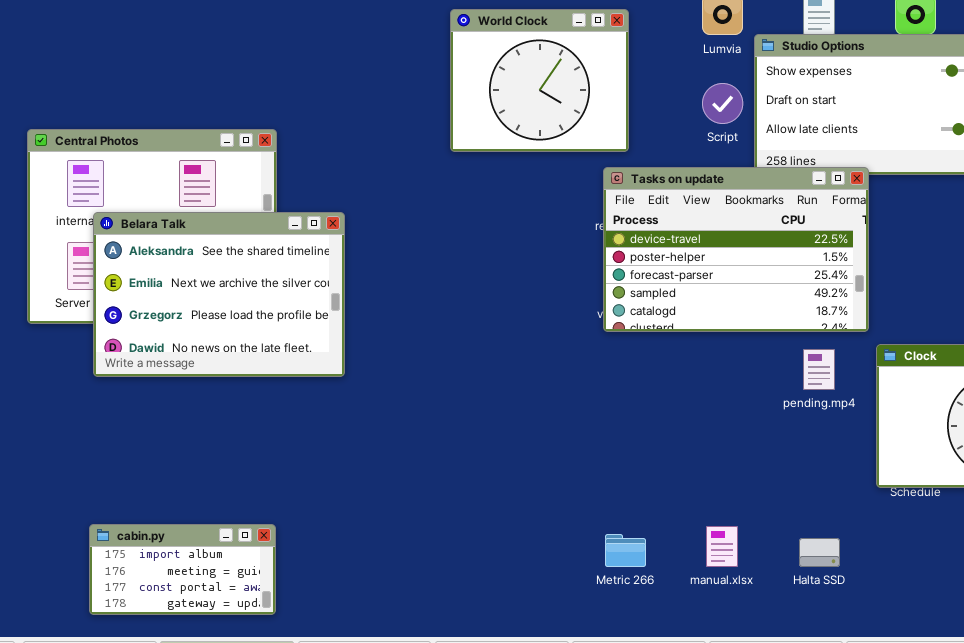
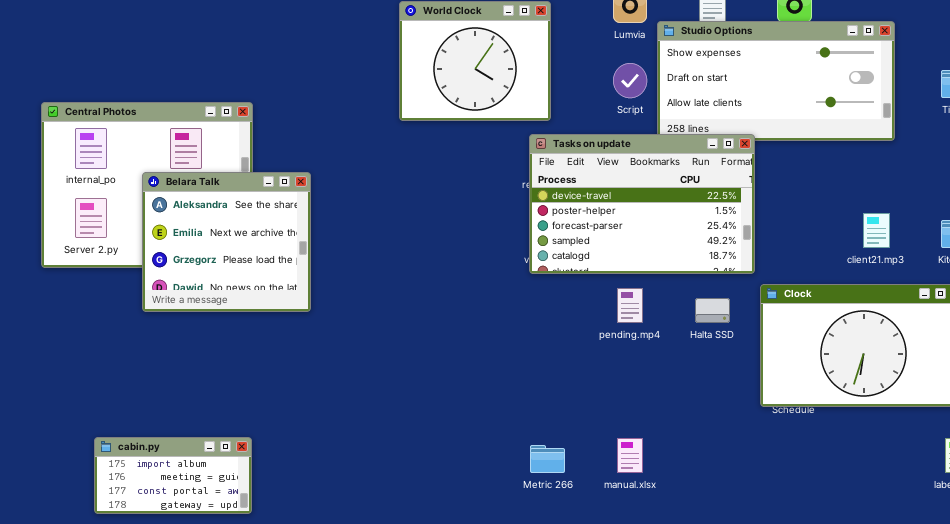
Belara Talk: [93,212,345,377] -> [142,172,311,312], resized
pending.mp4: [803,349,835,390] -> [617,288,643,323], moved
Halta SSD: [799,538,840,567] -> [695,298,730,323], moved

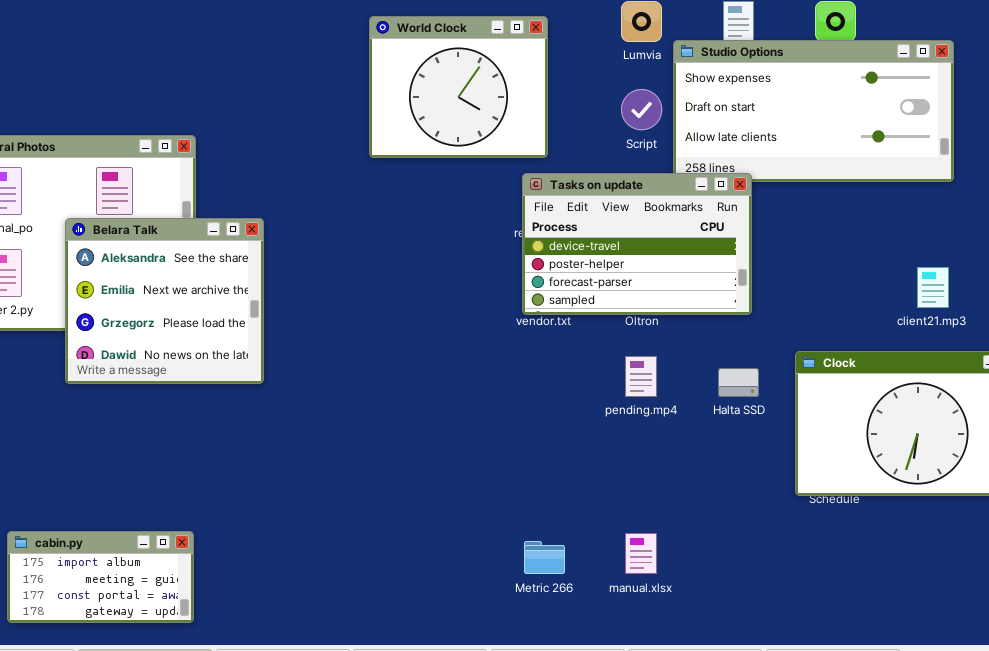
Tasks on update: [529,134,755,274] -> [522,173,752,315], resized

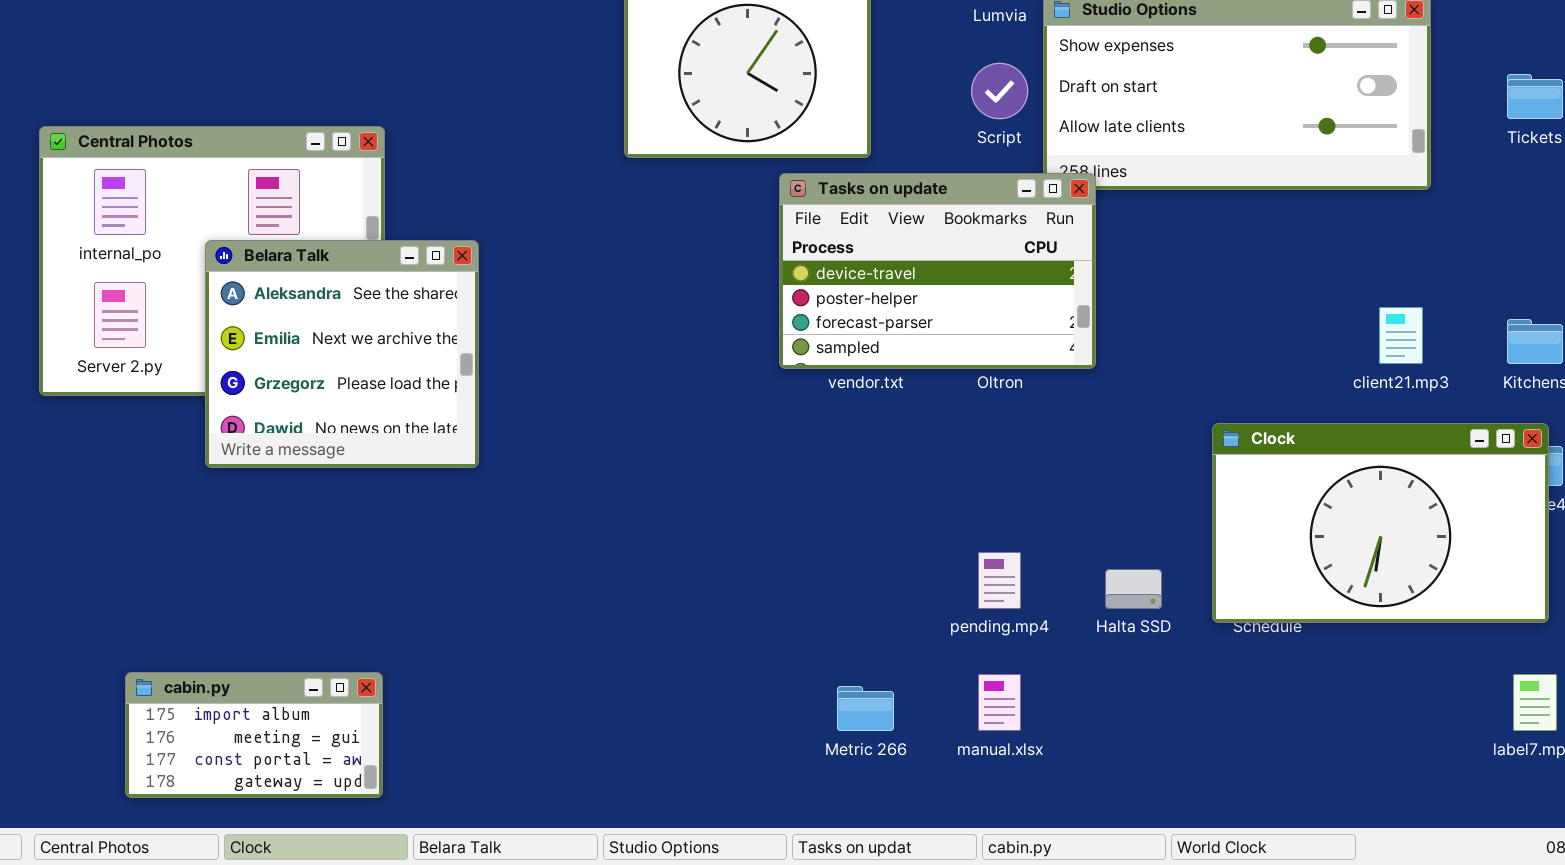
Tasks on update: [522,173,752,315] -> [779,173,1096,369], moved
pending.mp4: [625,356,657,397] -> [978,552,1021,609], moved
Halta SSD: [718,368,759,397] -> [1105,569,1162,609], moved

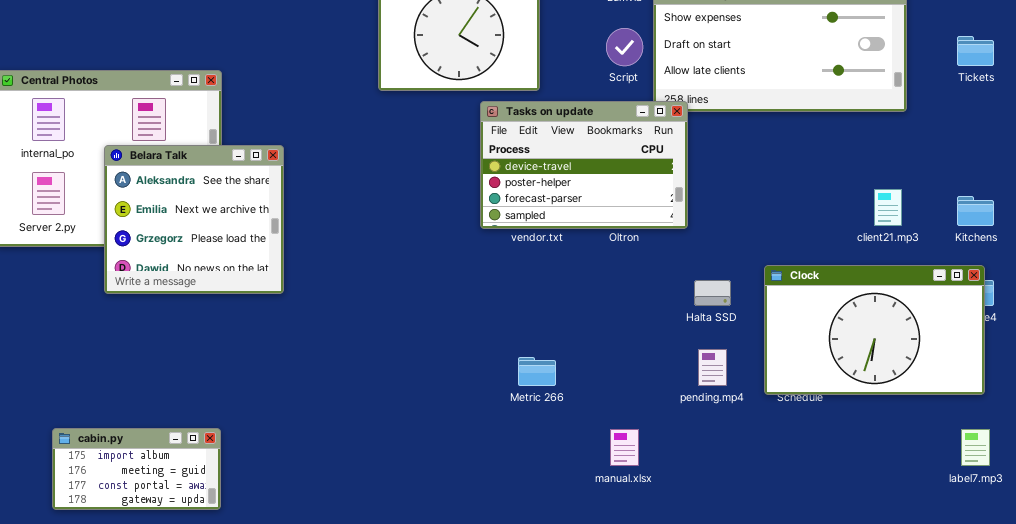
pending.mp4: [978,552,1021,609] -> [698,349,727,386], moved
Halta SSD: [1105,569,1162,609] -> [694,280,731,306], moved
Metric 266: [837,686,894,731] -> [518,357,556,386], moved

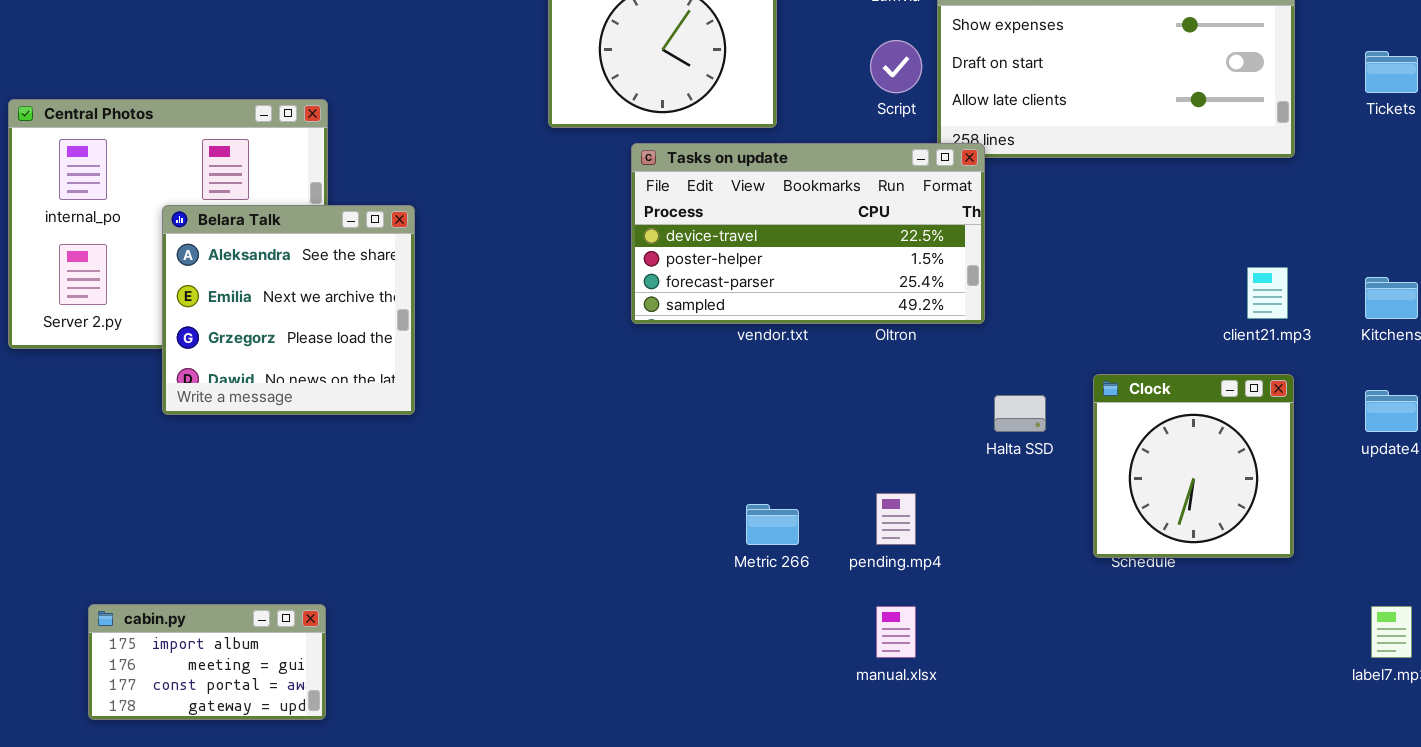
Tasks on update: [480,101,688,229] -> [631,143,985,324], resized
Clock: [764,265,985,395] -> [1093,374,1294,558], resized
pending.mp4: [698,349,727,386] -> [876,493,916,545], moved

